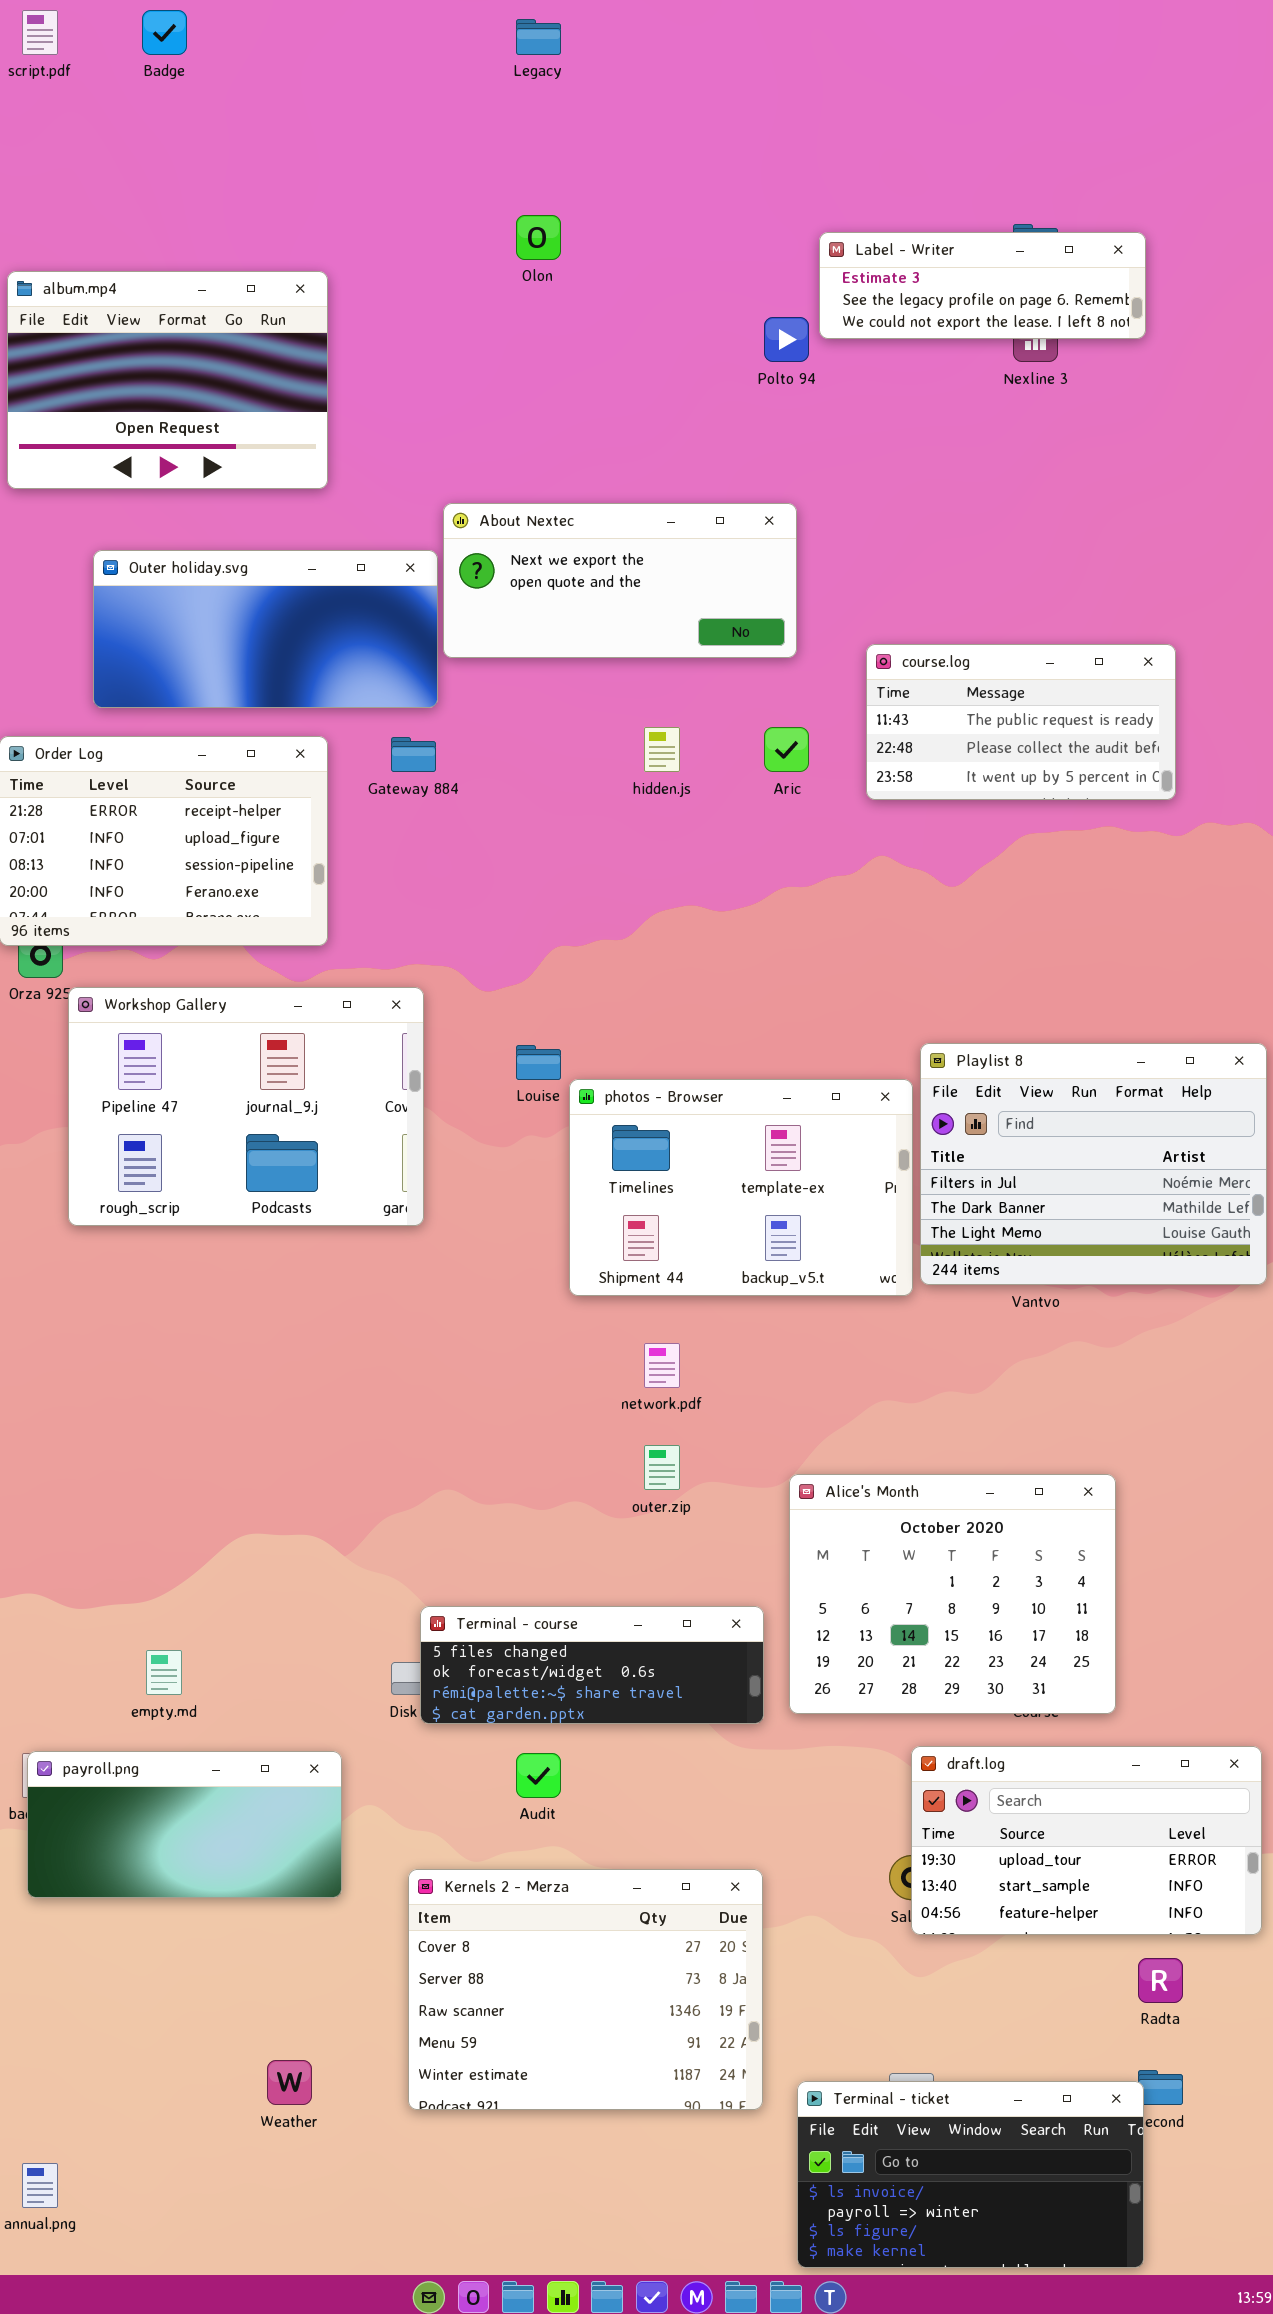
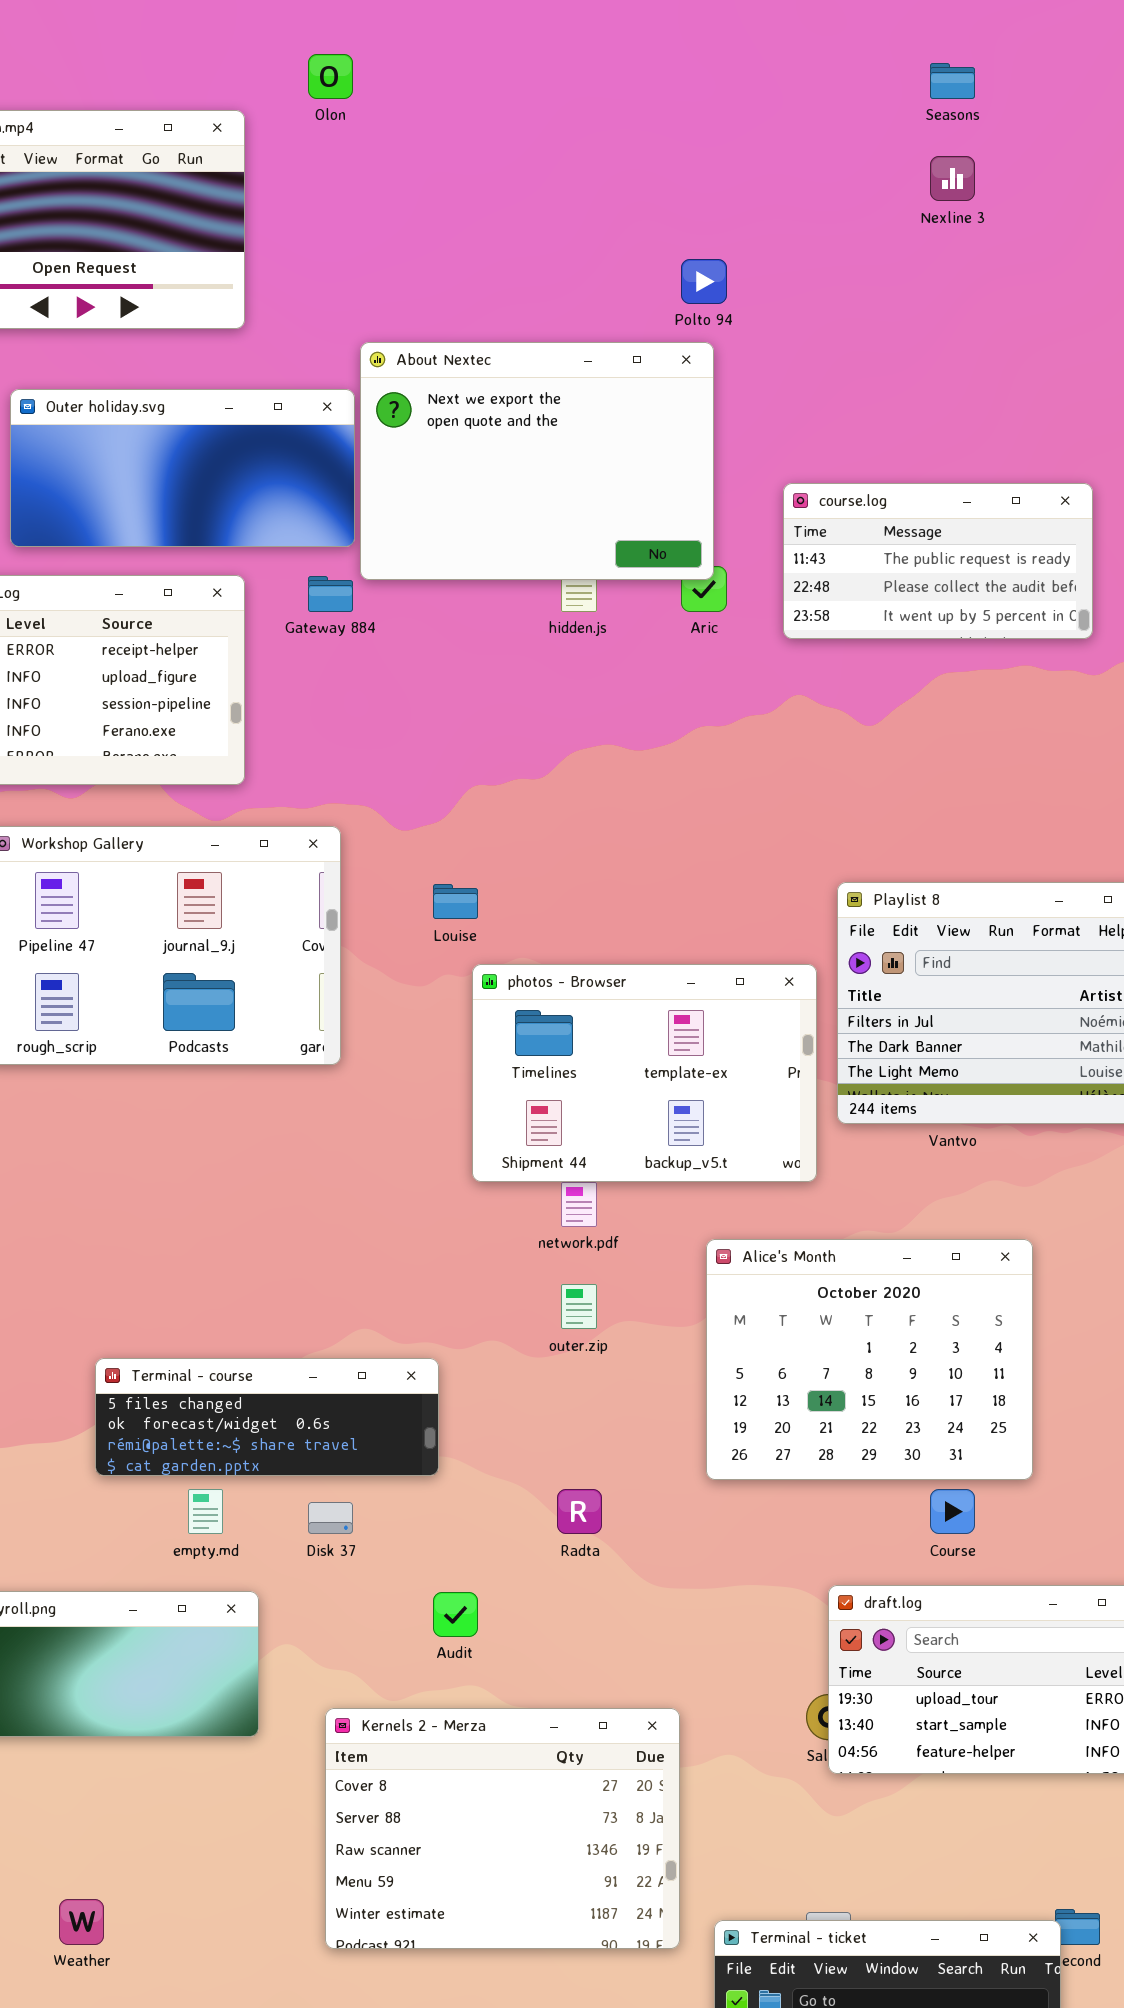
Olon: [516,215,561,260] -> [308,54,353,99], moved
Label - Writer: [819,232,1146,339] -> none, closed
Polto 94: [764,317,809,362] -> [681,259,727,304], moved
About Nextec: [443,503,797,658] -> [360,342,714,580], resized
photos - Browser: [569,1079,913,1296] -> [472,964,817,1182], moved
Alice's Month: [789,1474,1116,1714] -> [706,1239,1033,1480], moved
Terminal - course: [420,1606,764,1724] -> [95,1358,439,1476], moved
empty.md: [146,1650,182,1695] -> [188,1489,223,1534], moved
Radta: [1138,1958,1183,2003] -> [557,1489,602,1534], moved
Weather: [267,2060,312,2105] -> [59,1899,104,1945], moved

